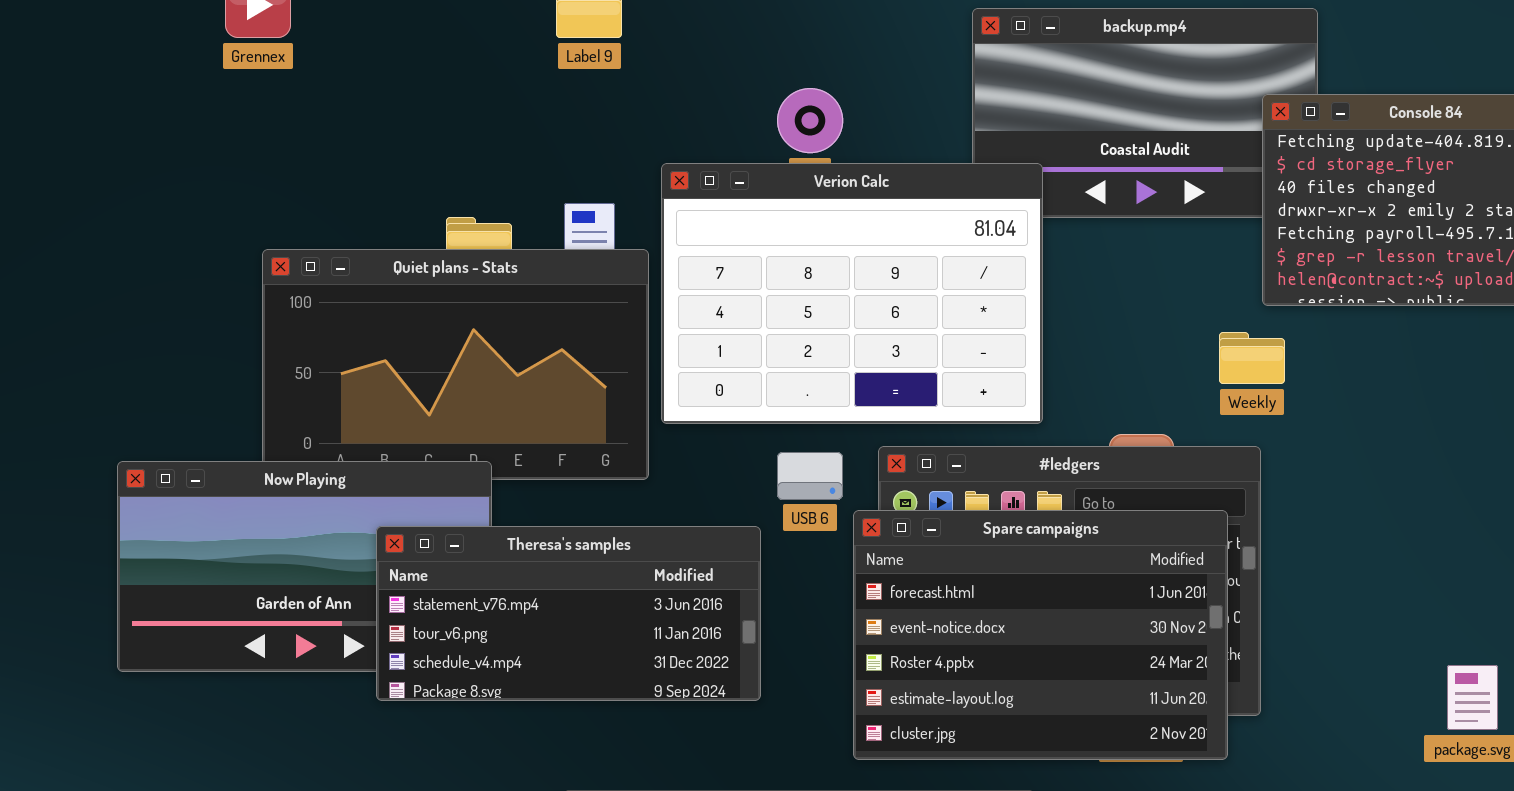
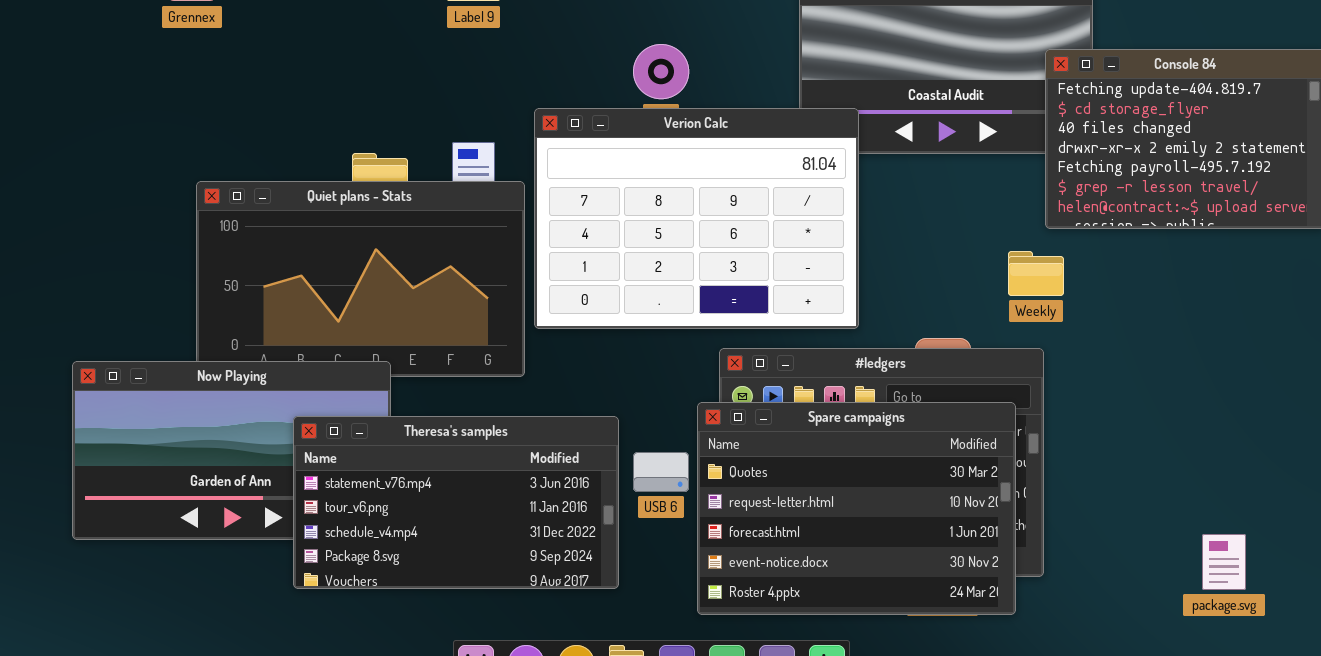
USB 6: [777,452,843,500] -> [633,452,689,492], moved
Spare campaigns: [853,510,1228,760] -> [697,402,1016,615], scrolled up 2 rows
Theresa's samples: [376,526,761,701] -> [293,416,619,589], resized

